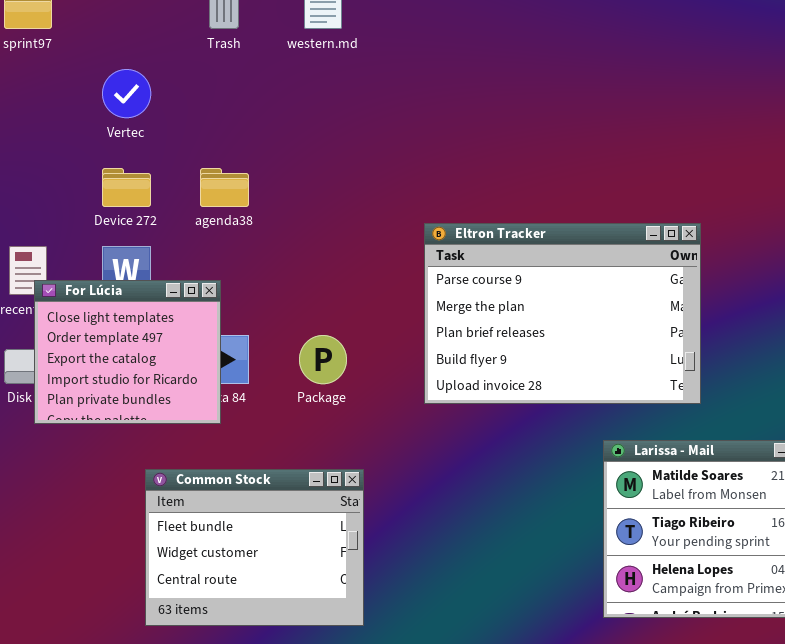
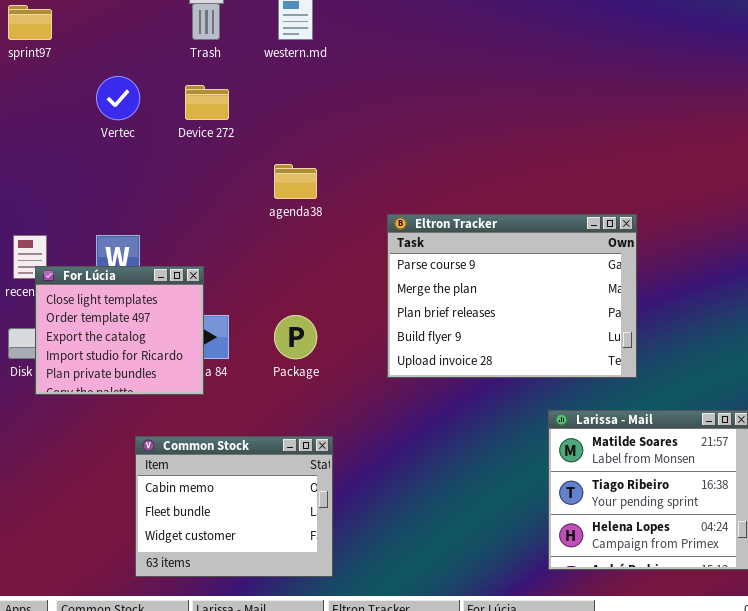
Device 272: [102,168,151,207] -> [185,85,229,120], moved
agenda38: [200,168,249,207] -> [274,164,317,199], moved
Common Stock: [145,469,364,626] -> [135,436,333,577], scrolled up 1 row

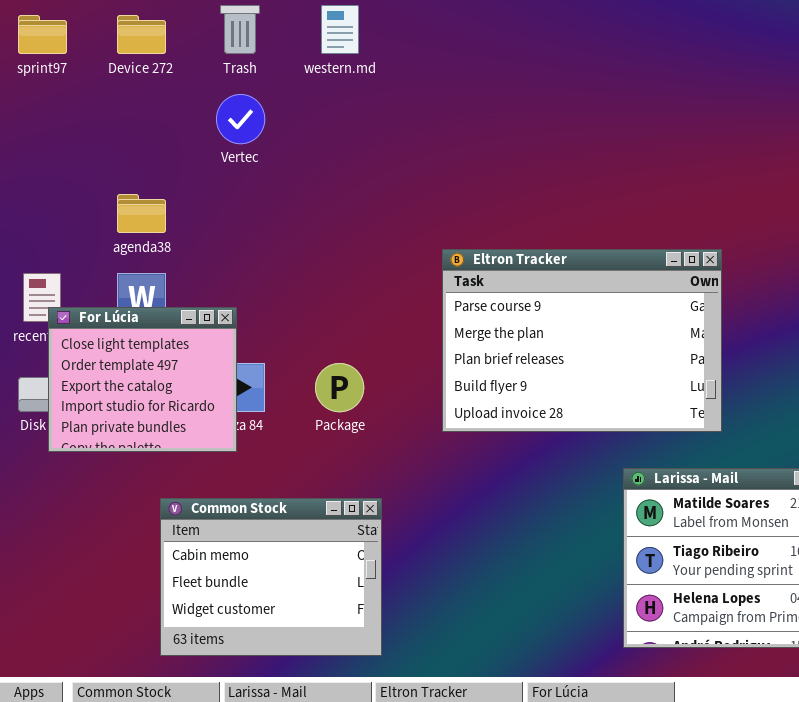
Vertec: [96,76,140,120] -> [216,94,265,144], moved
Device 272: [185,85,229,120] -> [117,15,166,54], moved
agenda38: [274,164,317,199] -> [117,194,166,233], moved

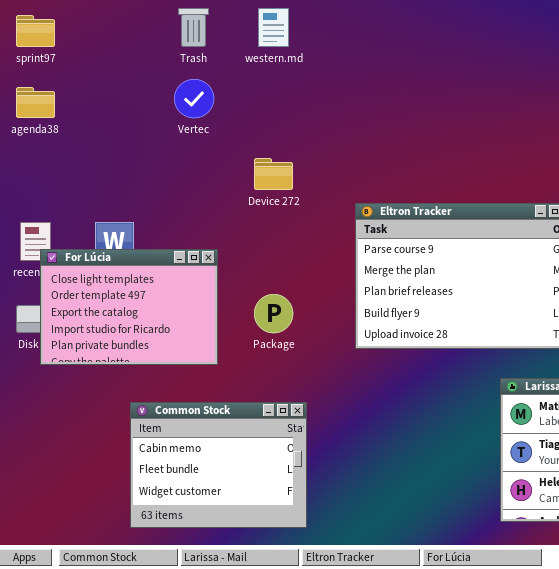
Device 272: [117,15,166,54] -> [254,158,293,190], moved
agenda38: [117,194,166,233] -> [16,87,55,118], moved
For Lúcia: [48,307,237,452] -> [40,249,218,365], resized

